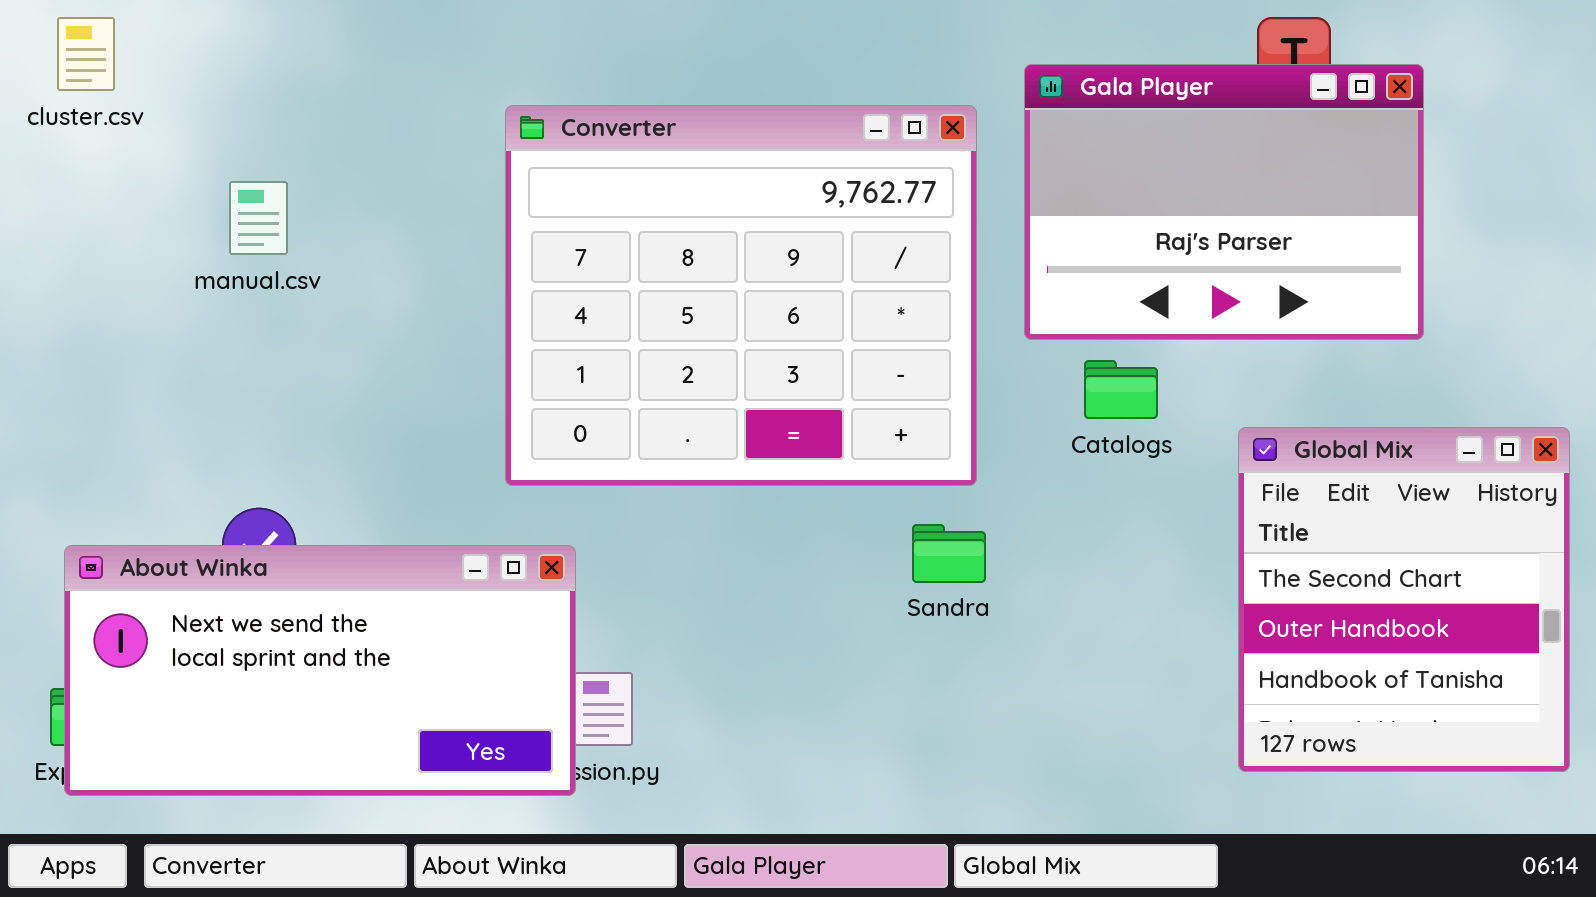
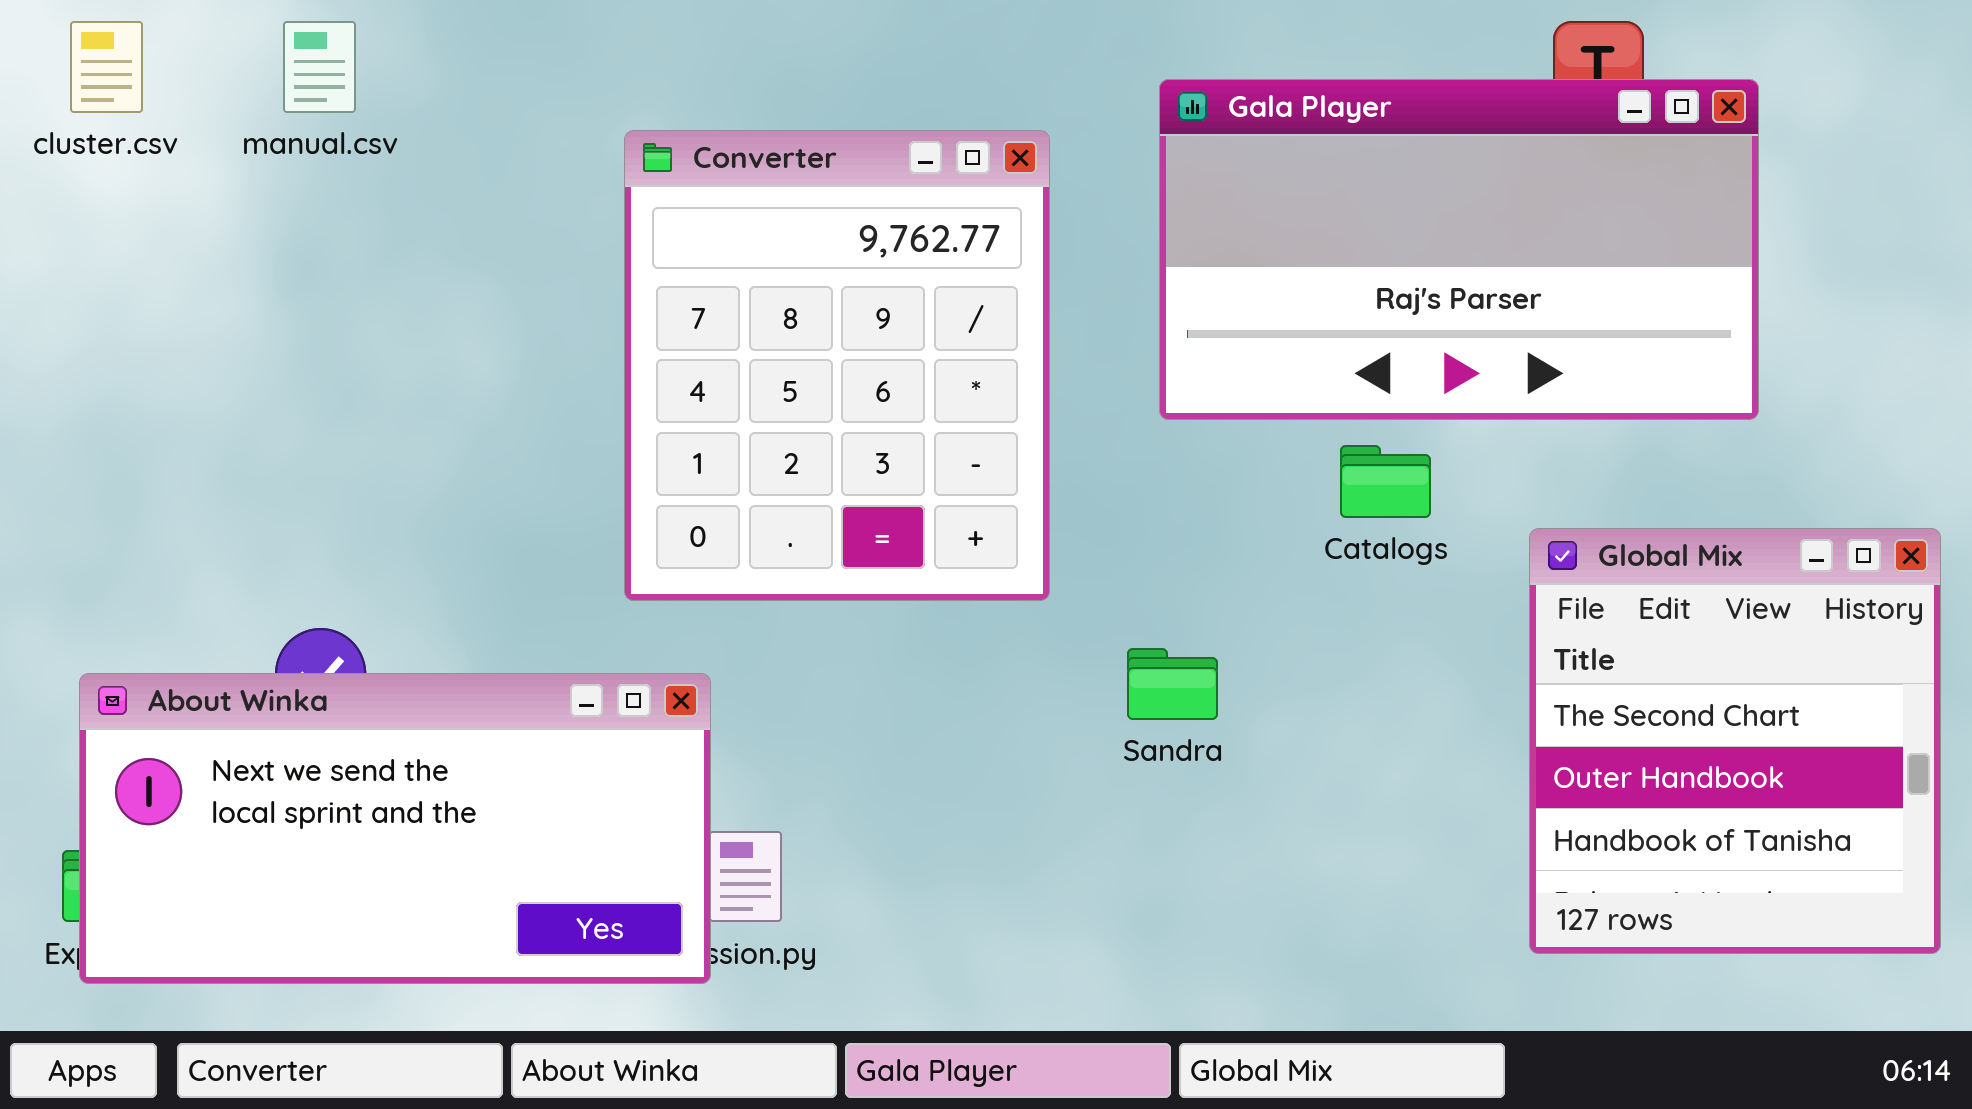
Gala Player: [1024,64,1424,340] -> [1159,79,1759,420], resized
Converter: [505,105,977,486] -> [624,130,1050,601], resized
manual.csv: [229,181,288,255] -> [283,21,356,113], moved

